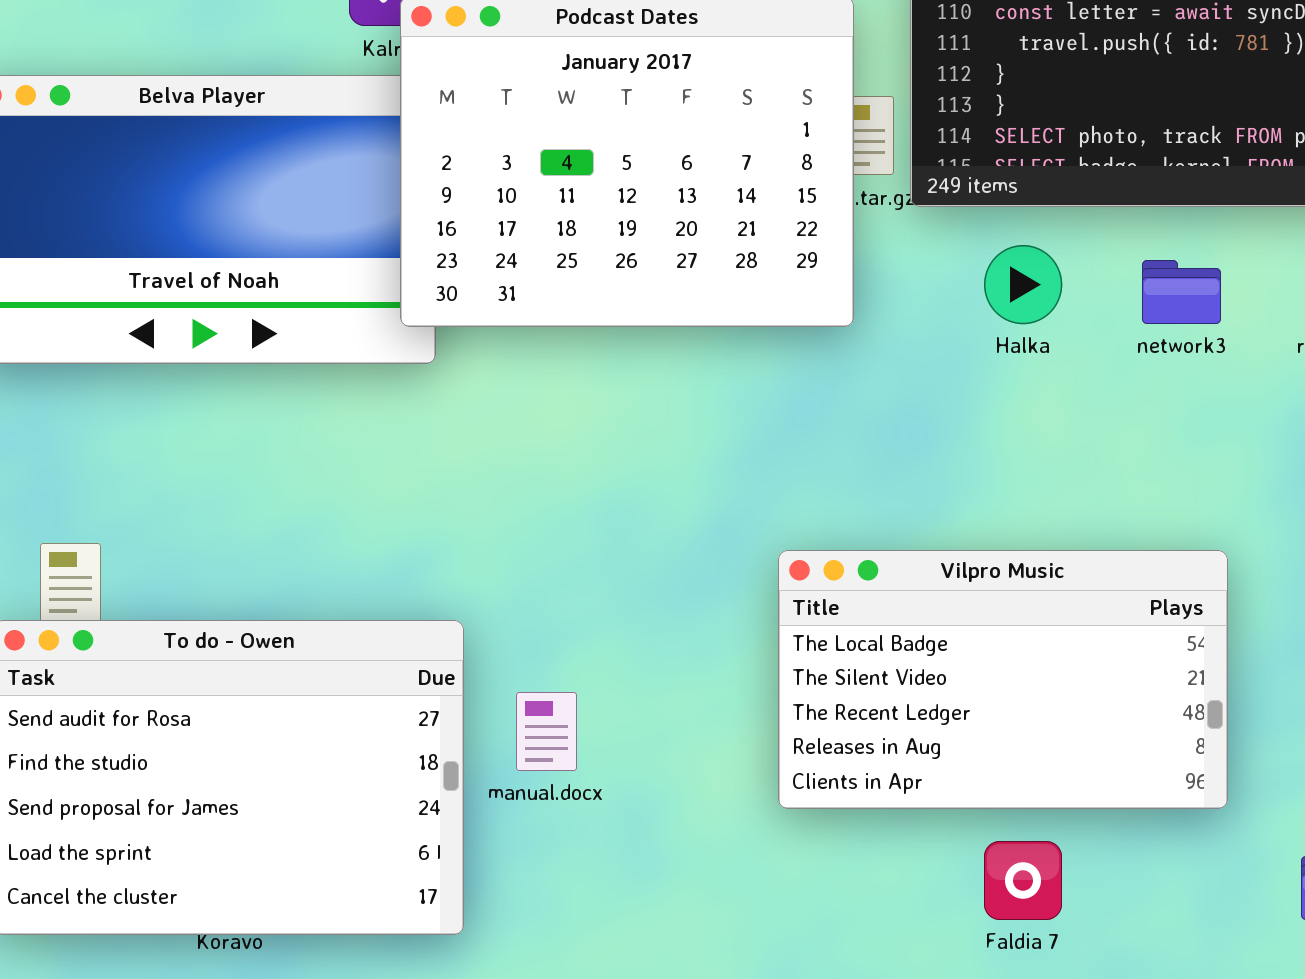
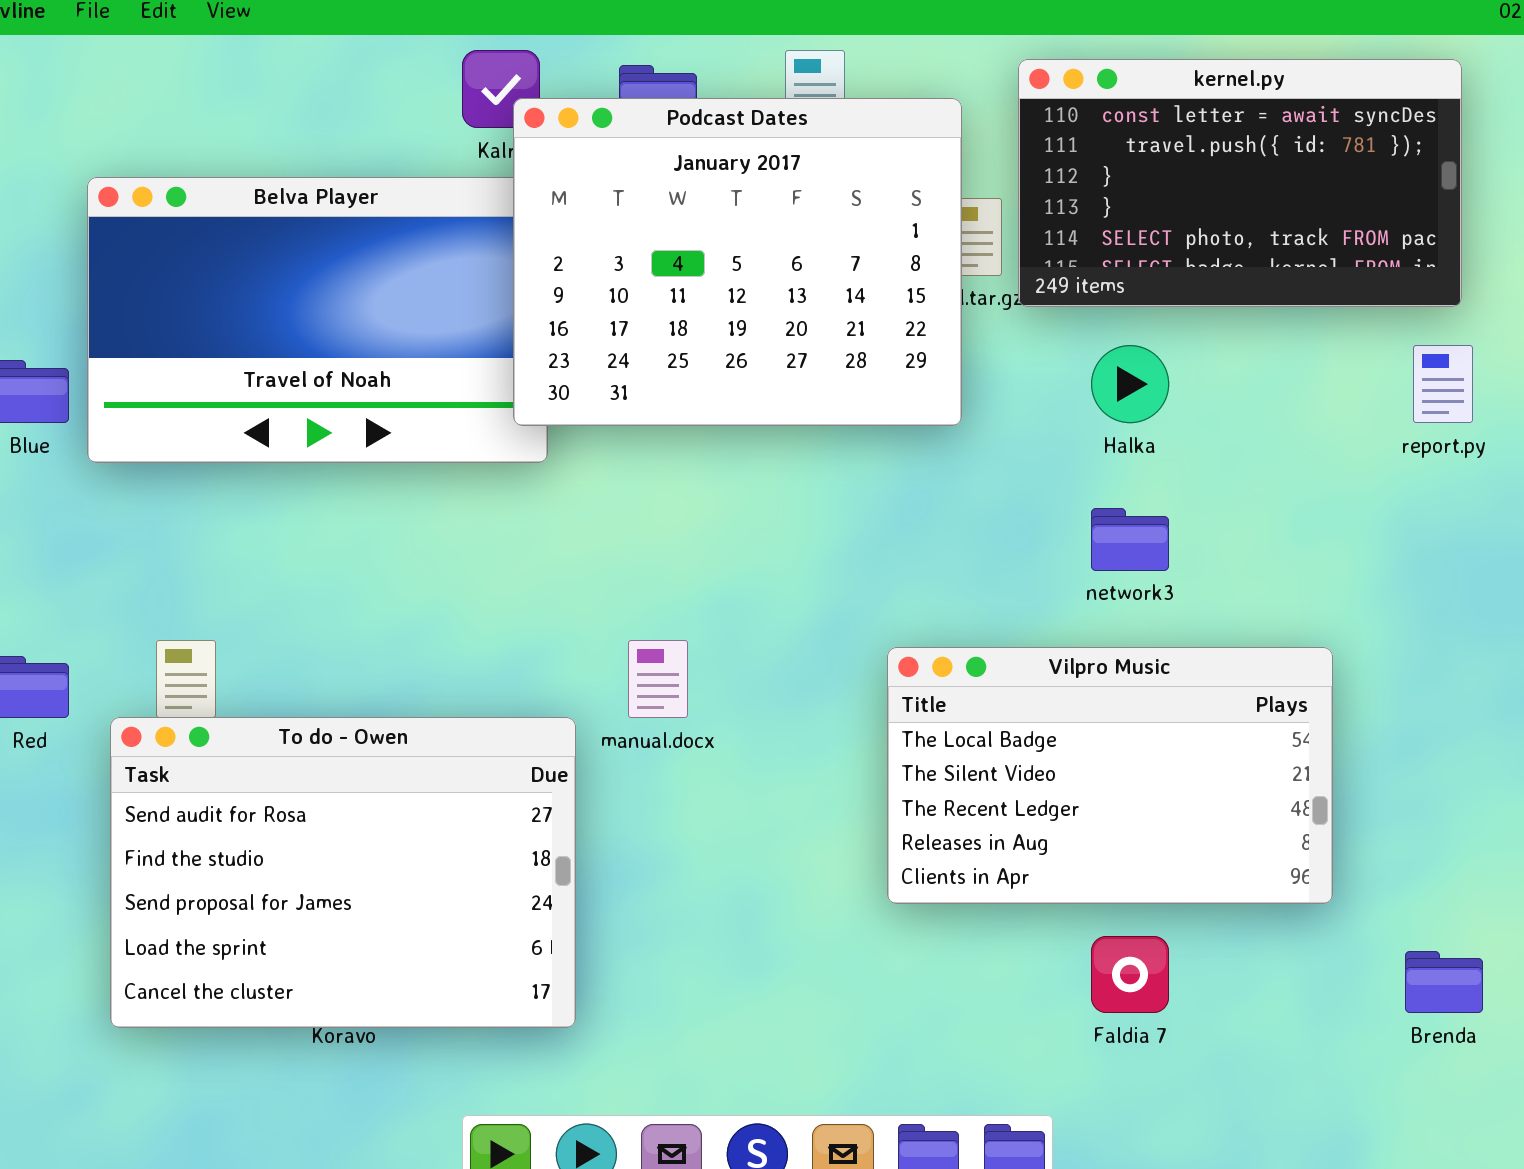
network3: [1142,260,1221,324] -> [1091,508,1169,571], moved
manual.docx: [516,692,577,771] -> [628,640,688,718], moved

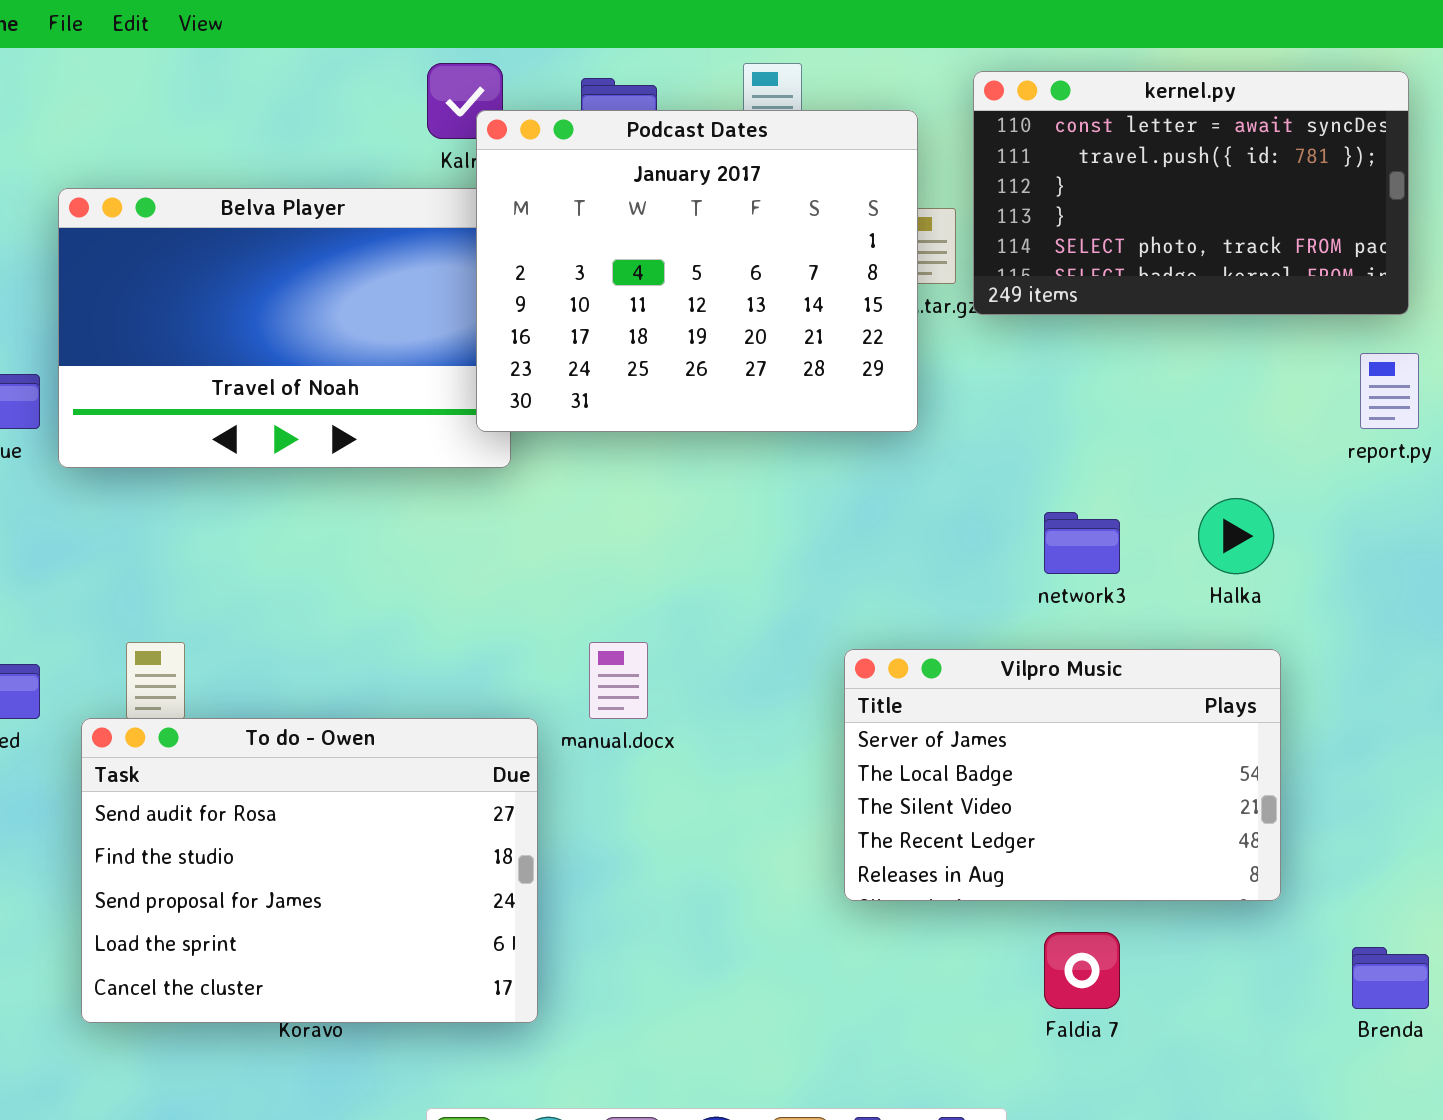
Halka: [1091,345,1169,423] -> [1198,498,1274,574], moved
Vilpro Music: [887,647,1333,904] -> [844,649,1281,901], scrolled up 1 row

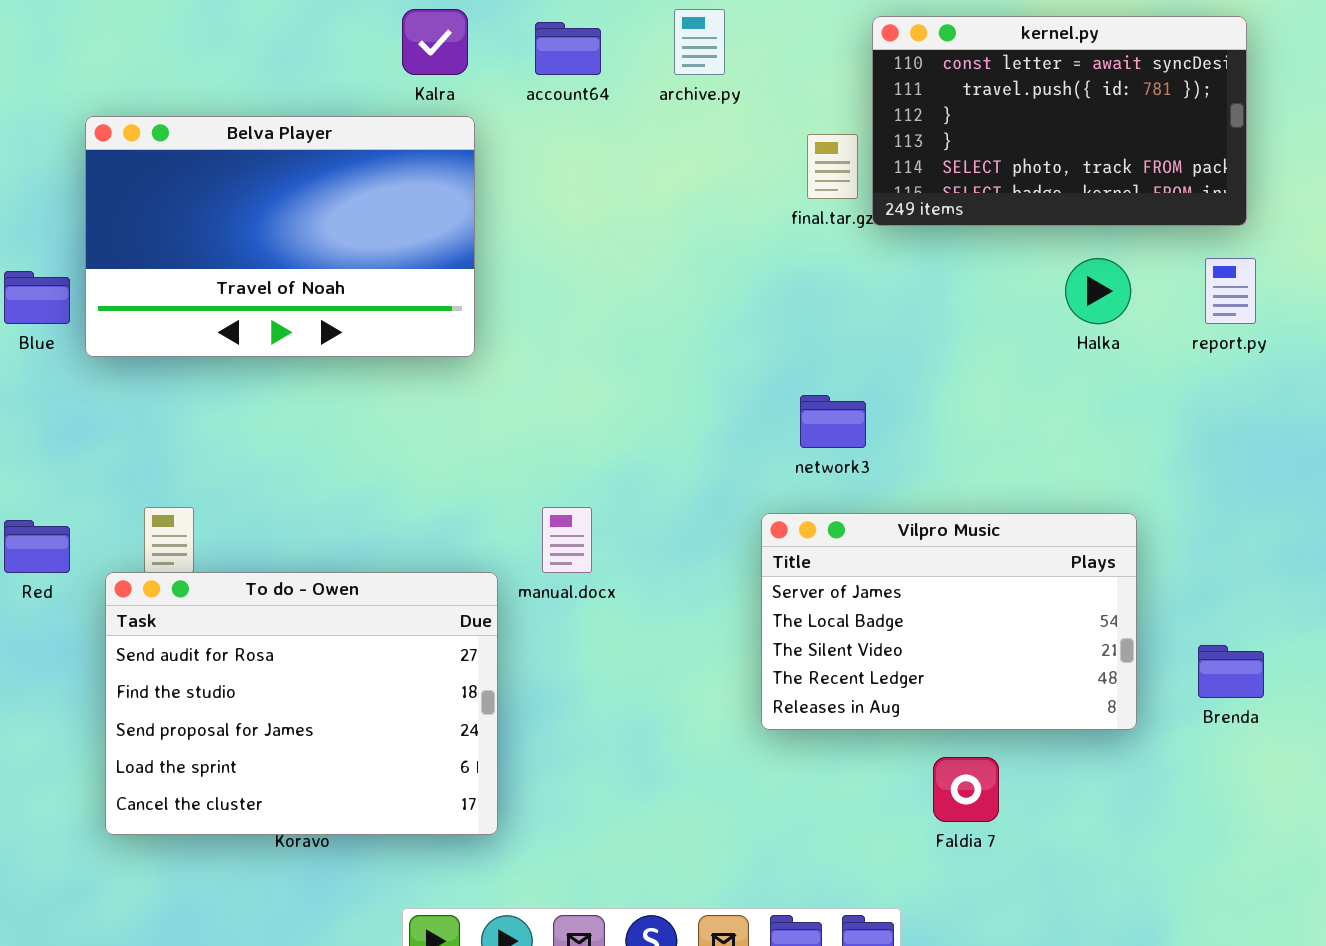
Podcast Dates: [476,110,918,432] -> none, closed
Halka: [1198,498,1274,574] -> [1065,258,1131,324], moved
network3: [1044,512,1120,574] -> [800,395,866,448], moved
Brenda: [1352,947,1429,1009] -> [1198,645,1264,698], moved

